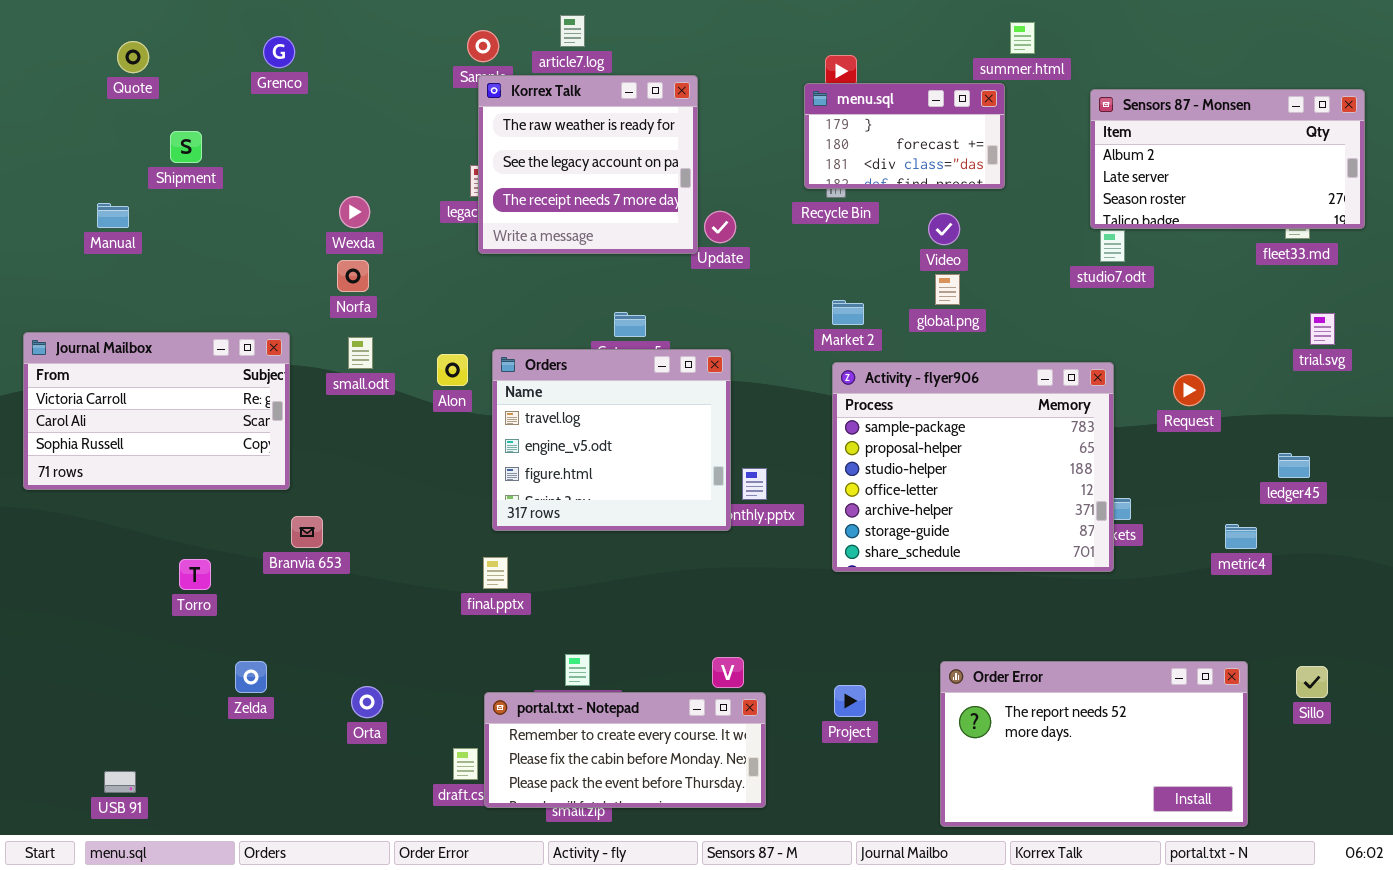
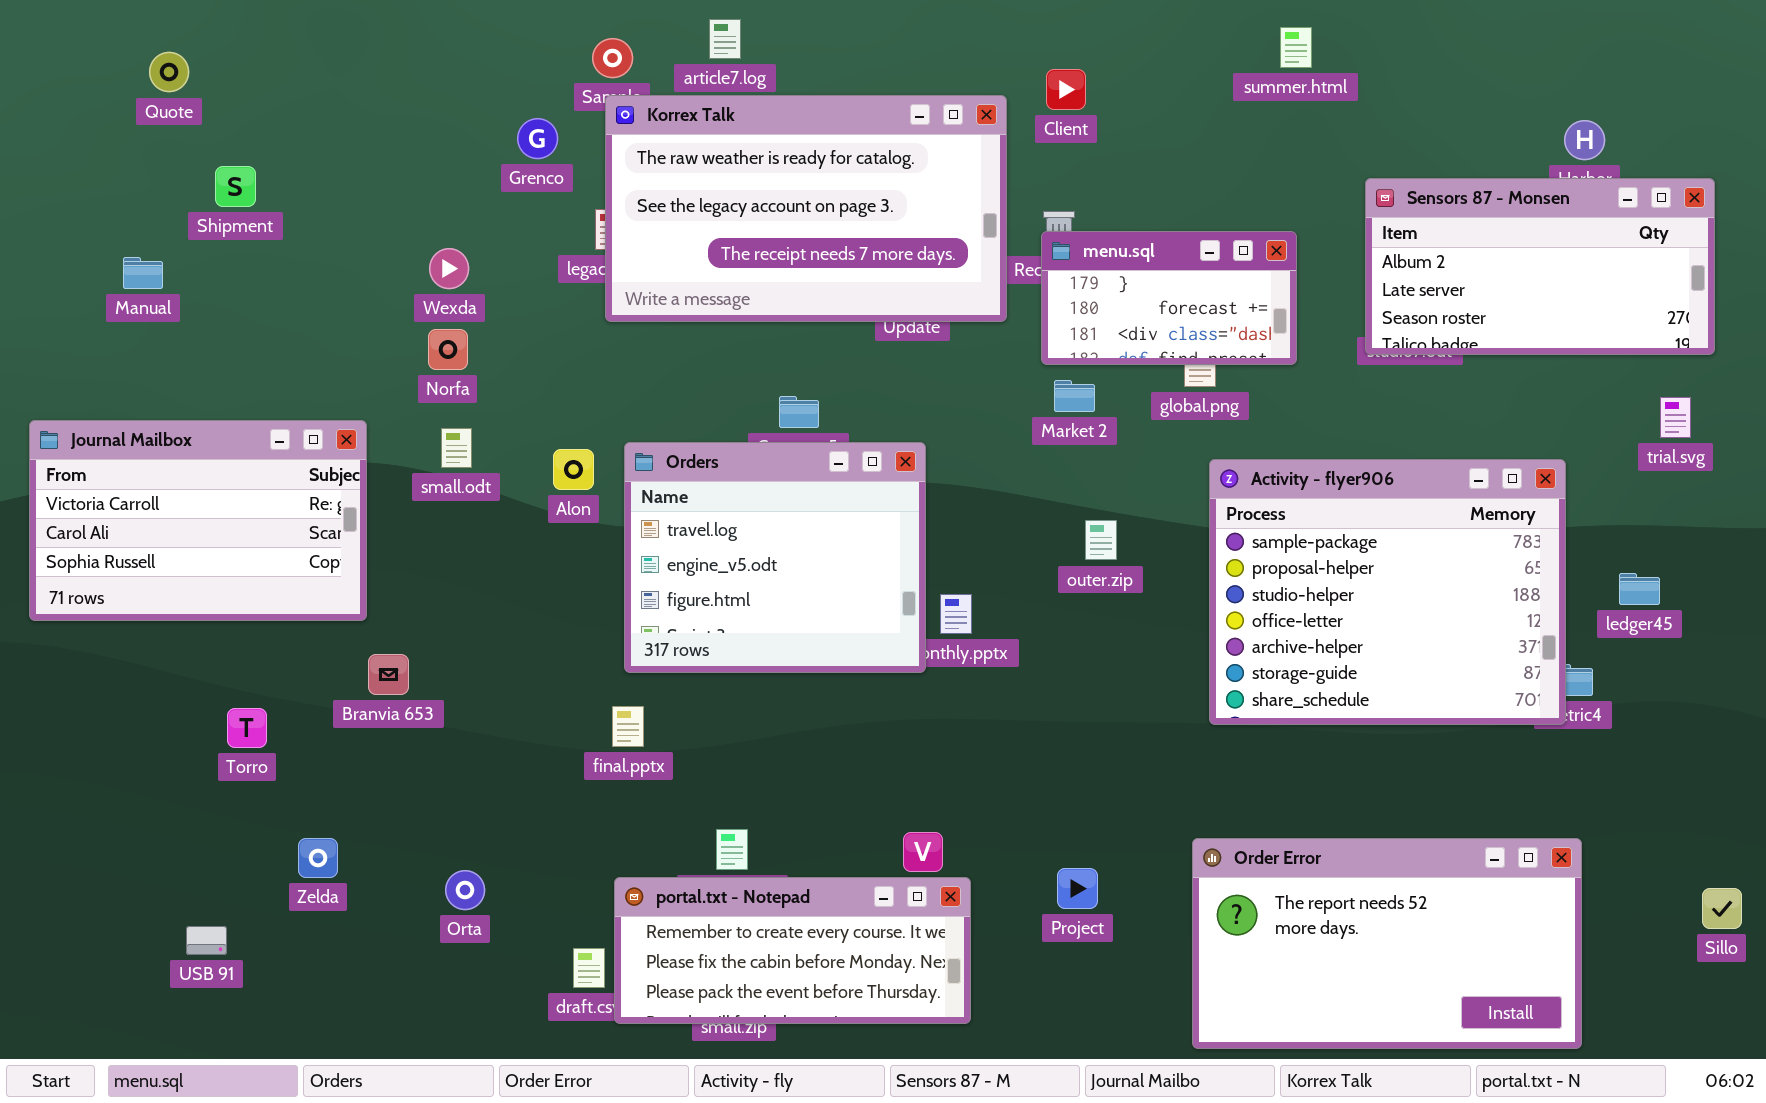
Grenco: [263,36,295,68] -> [517,118,558,159], moved
Korrex Talk: [478,75,698,254] -> [605,95,1007,322], resized
menu.sql: [804,83,1005,189] -> [1041,231,1297,365], moved
Sensors 87 - Monsen: [1090,89,1365,229] -> [1365,178,1715,355], moved
Activity - flyer906: [832,362,1114,572] -> [1209,459,1566,725], moved
Sillo: [1296,666,1328,698] -> [1702,888,1742,929], moved
USB 91: [104,771,136,793] -> [186,926,227,955], moved

